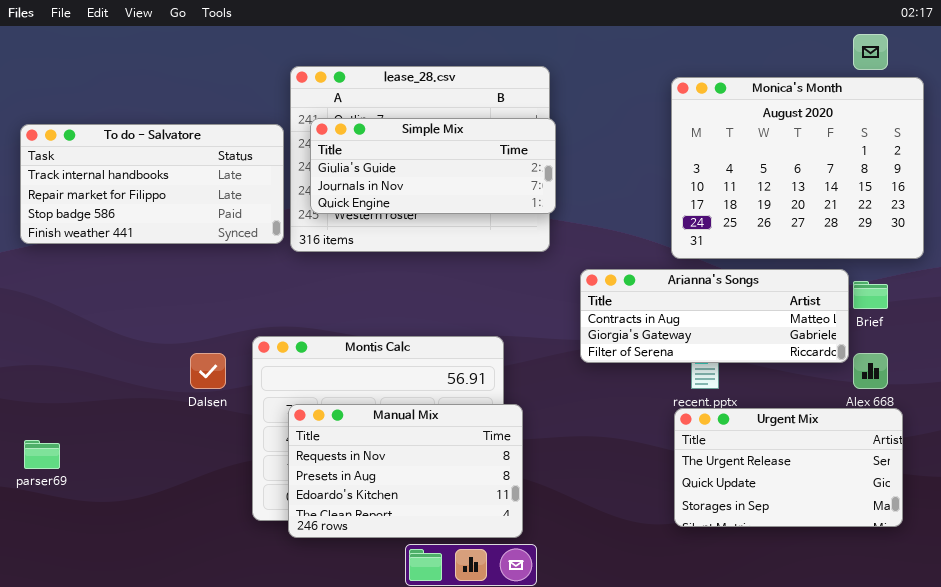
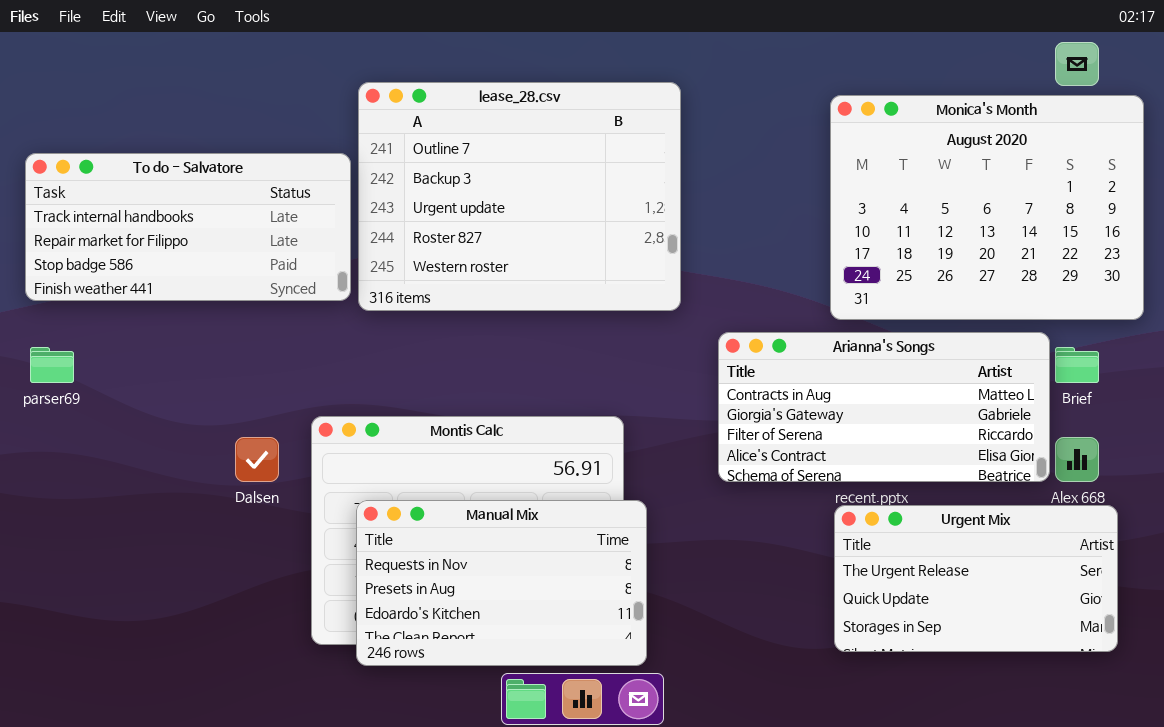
Simple Mix: [310,118,556,214] -> none, closed
Arianna's Songs: [580,269,849,363] -> [718,332,1050,482], resized
parser69: [24,440,60,469] -> [30,347,74,383], moved

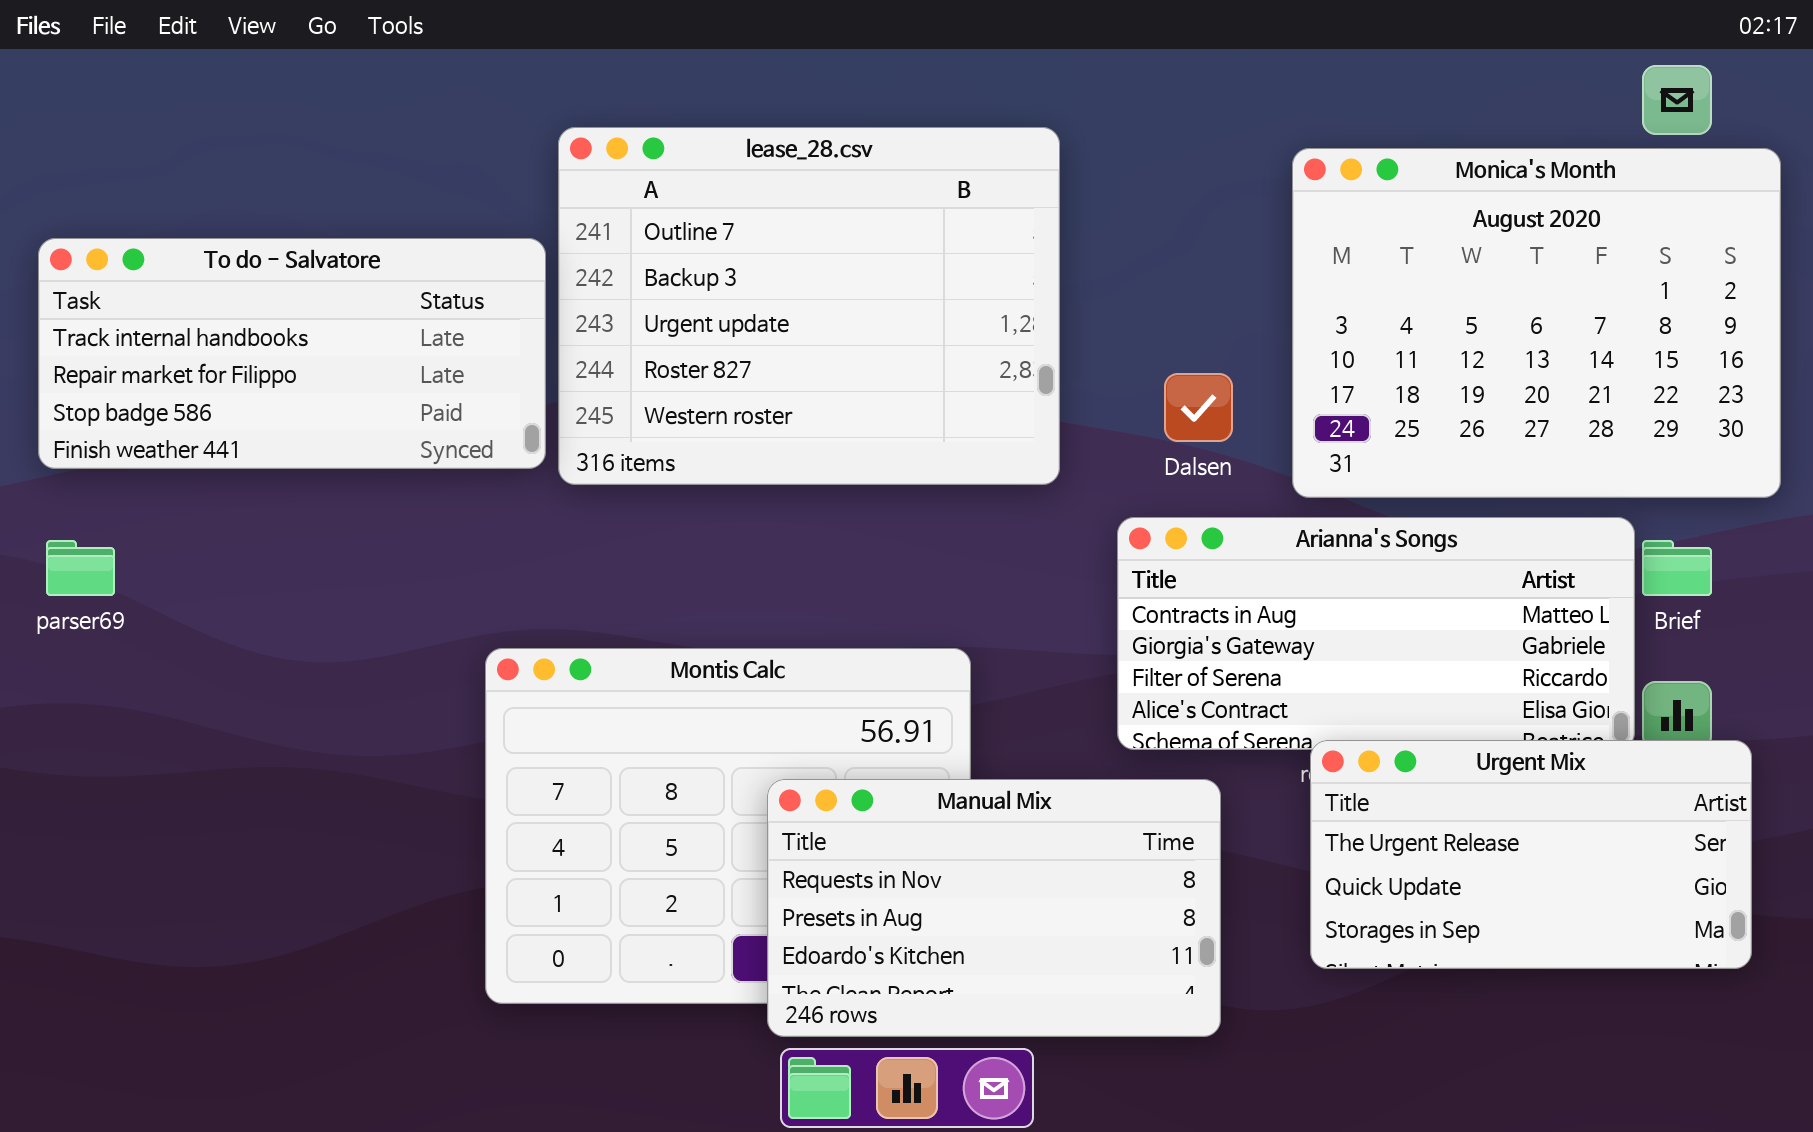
Dalsen: [235,437,279,482] -> [1164,373,1233,442], moved
Manual Mix: [356,500,647,666] -> [767,779,1221,1037], moved
Urgent Mix: [834,505,1118,652] -> [1310,740,1752,969], moved

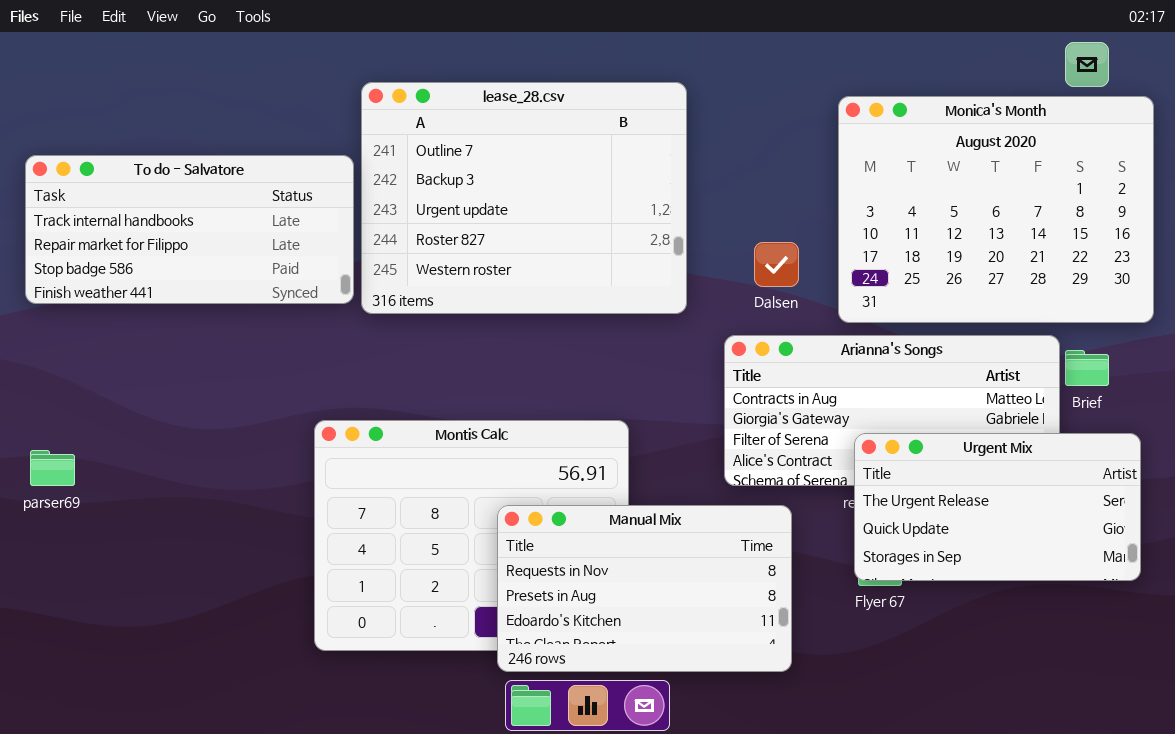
parser69: [46,540,115,596] -> [30,450,75,486], moved
Urgent Mix: [1310,740,1752,969] -> [854,433,1141,581], moved

